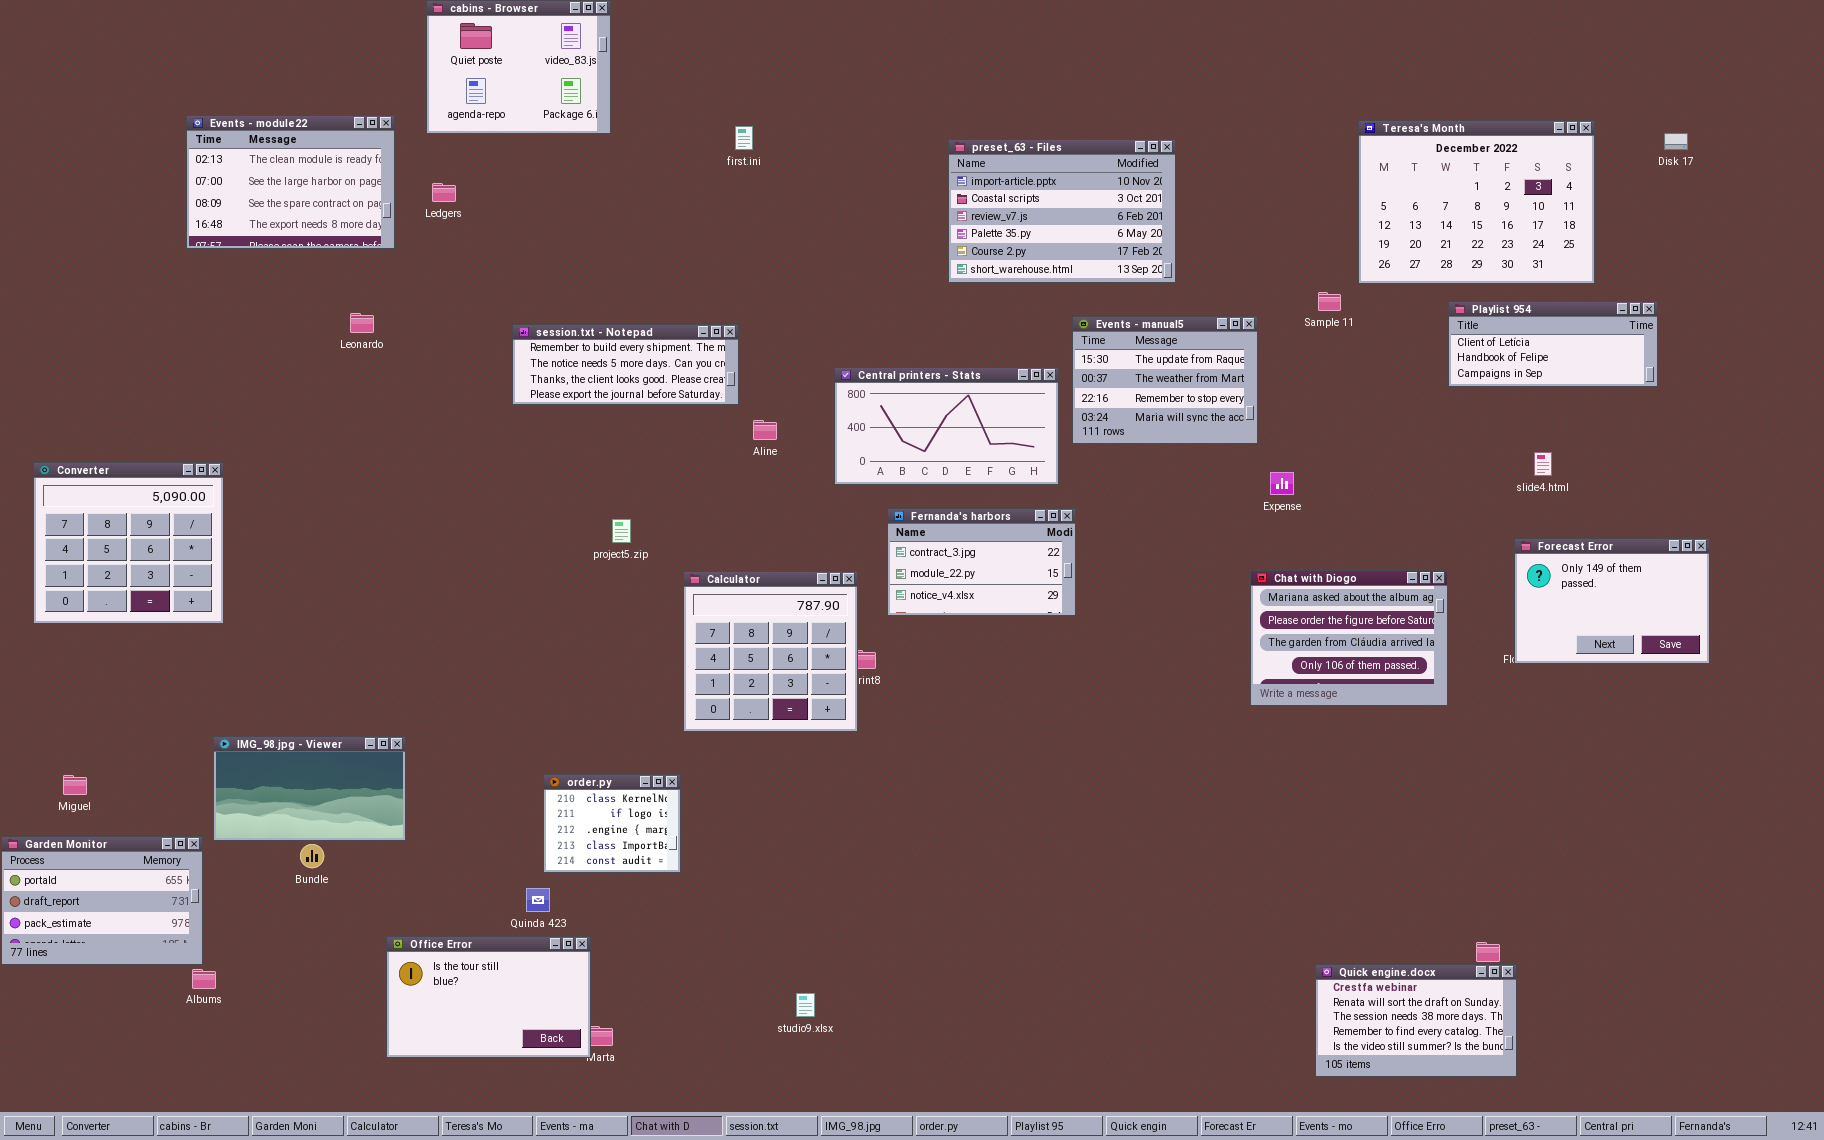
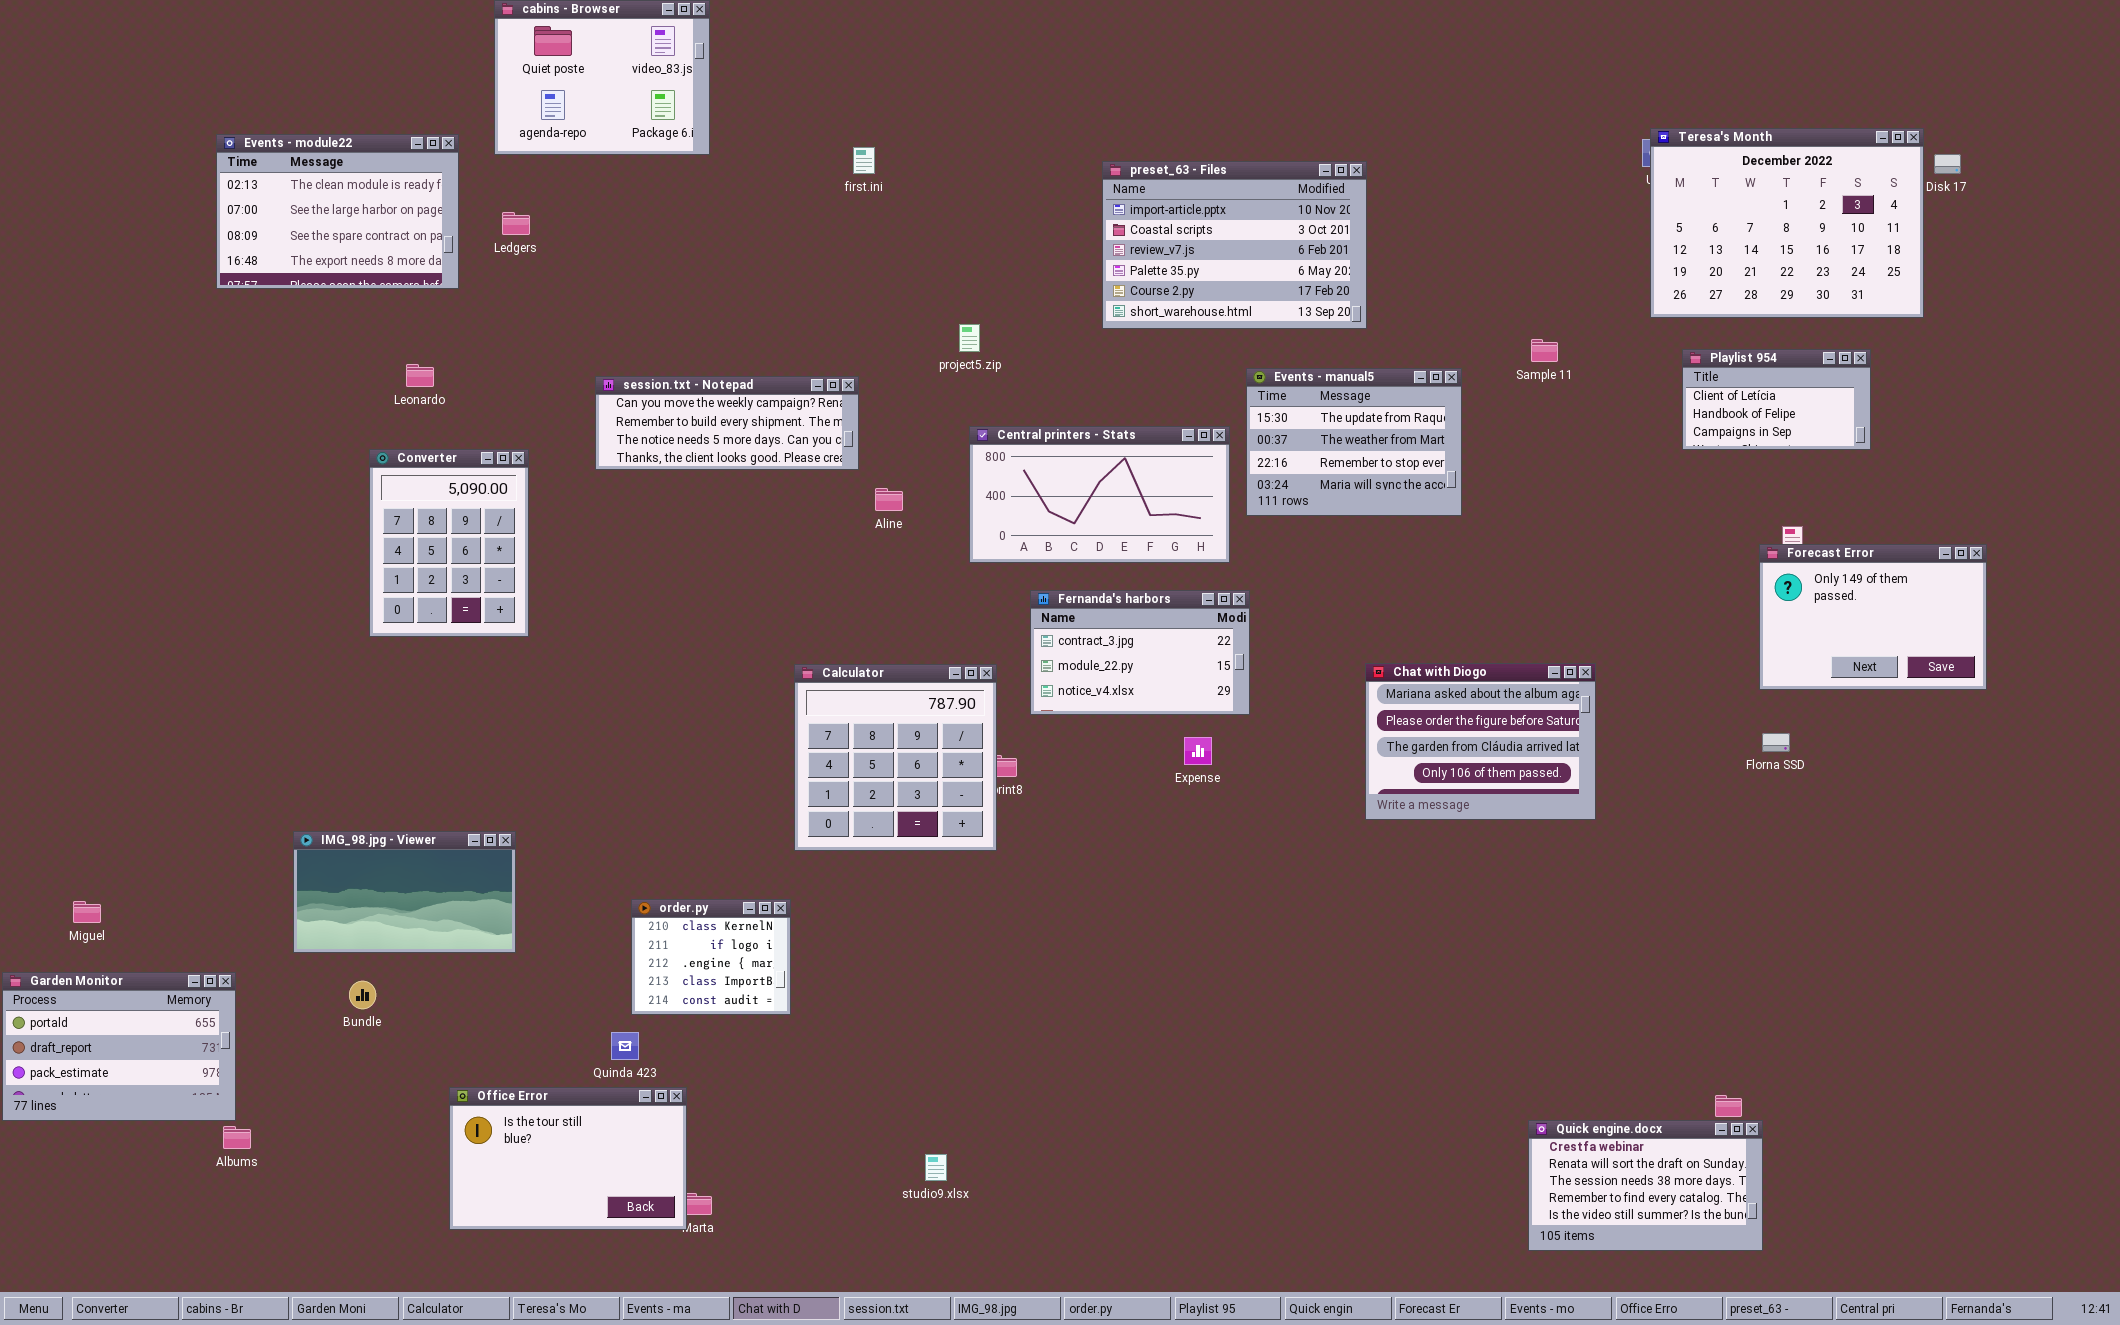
Teresa's Month: [1358,120,1595,284] -> [1650,128,1924,318], moved
Playlist 954: [1448,301,1658,387] -> [1682,349,1871,450], resized
session.txt - Notepad: [512,324,739,405] -> [595,376,859,470], scrolled up 1 row
Converter: [33,462,224,624] -> [369,449,529,637], moved, resized
Expense: [1270,472,1294,495] -> [1184,737,1212,765], moved
project5.zip: [612,519,631,543] -> [959,324,980,352], moved
Forecast Error: [1514,538,1710,664] -> [1759,544,1987,690], moved
Chat with Diogo: [1250,570,1448,706] -> [1365,663,1596,820], moved
IMG_98.jpg - Viewer: [213,736,406,841] -> [293,831,516,953], moved

